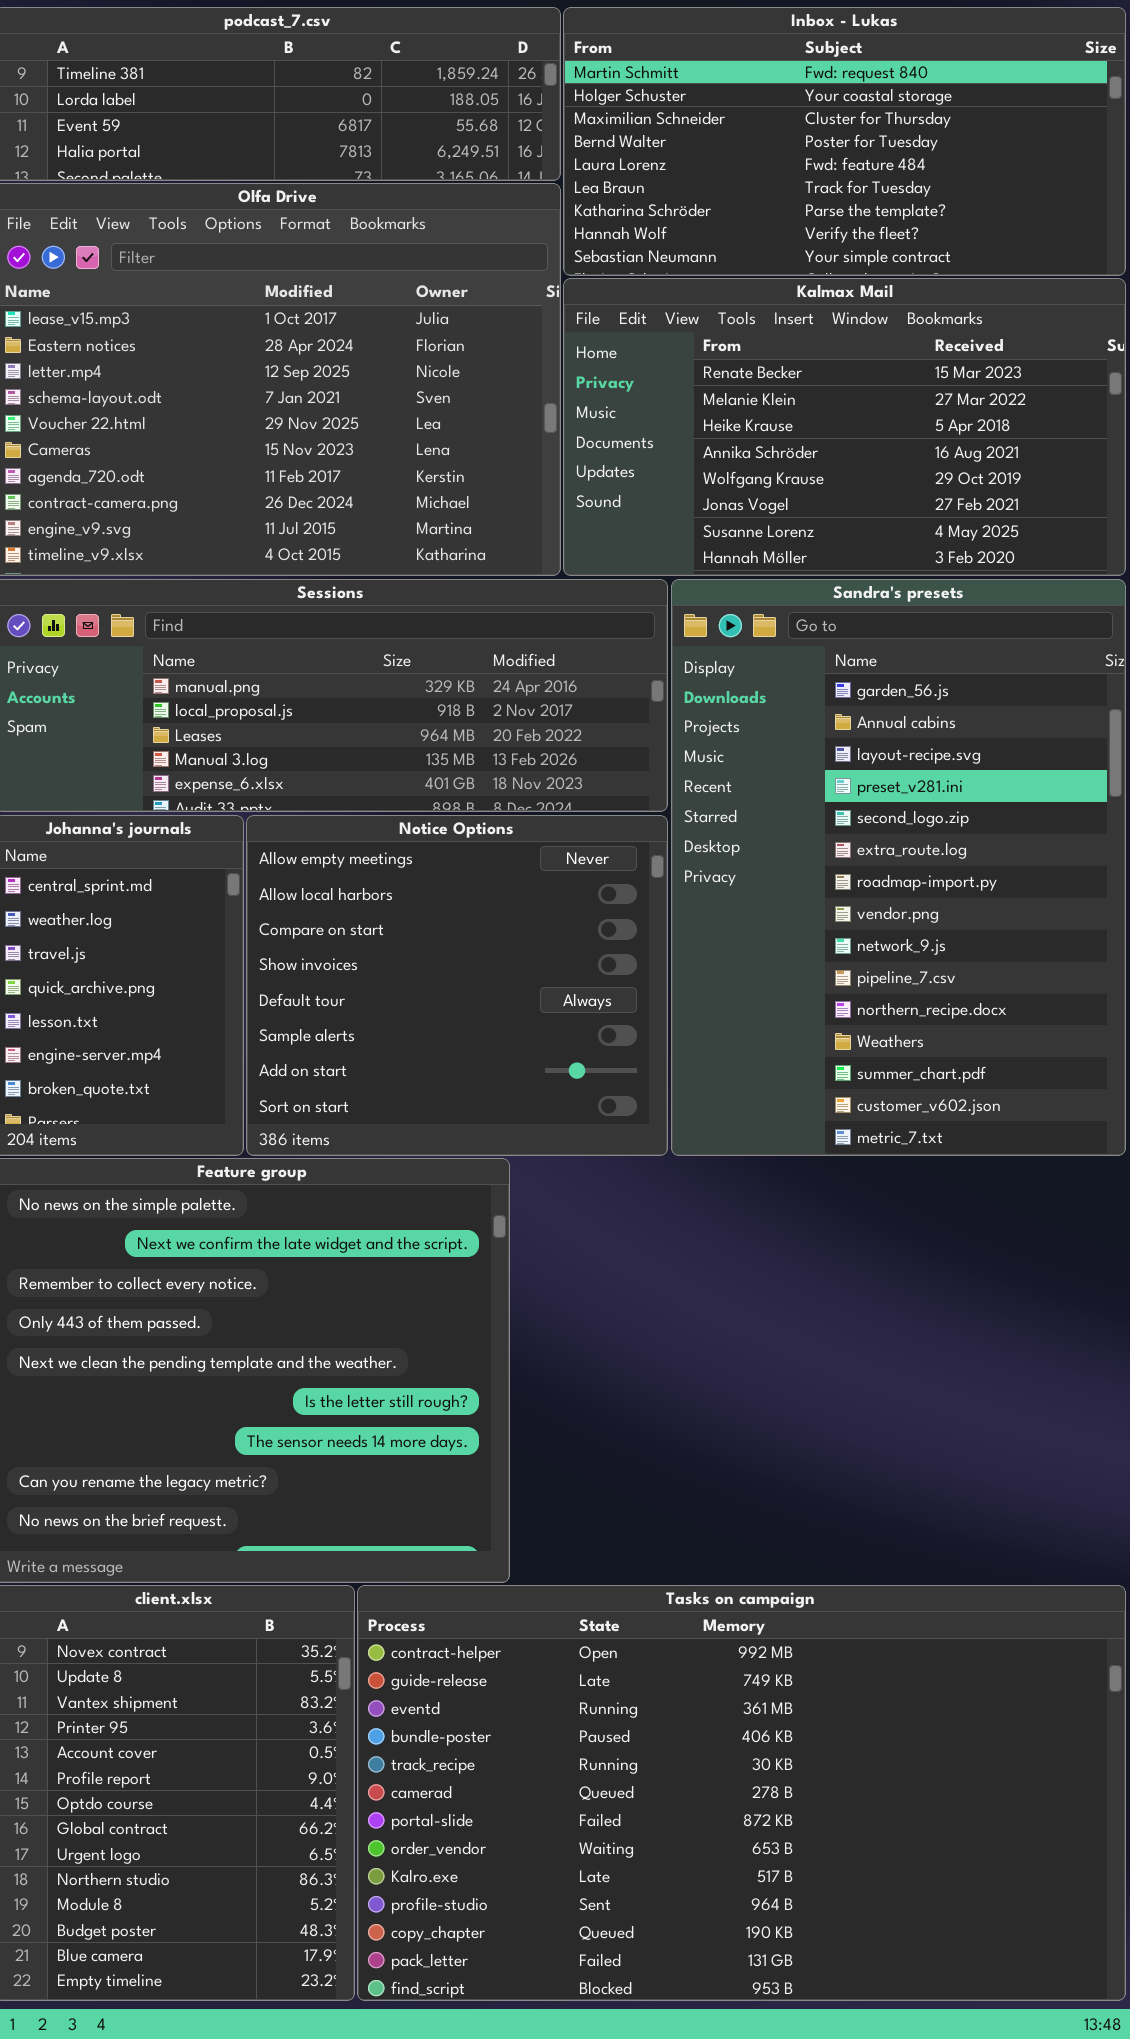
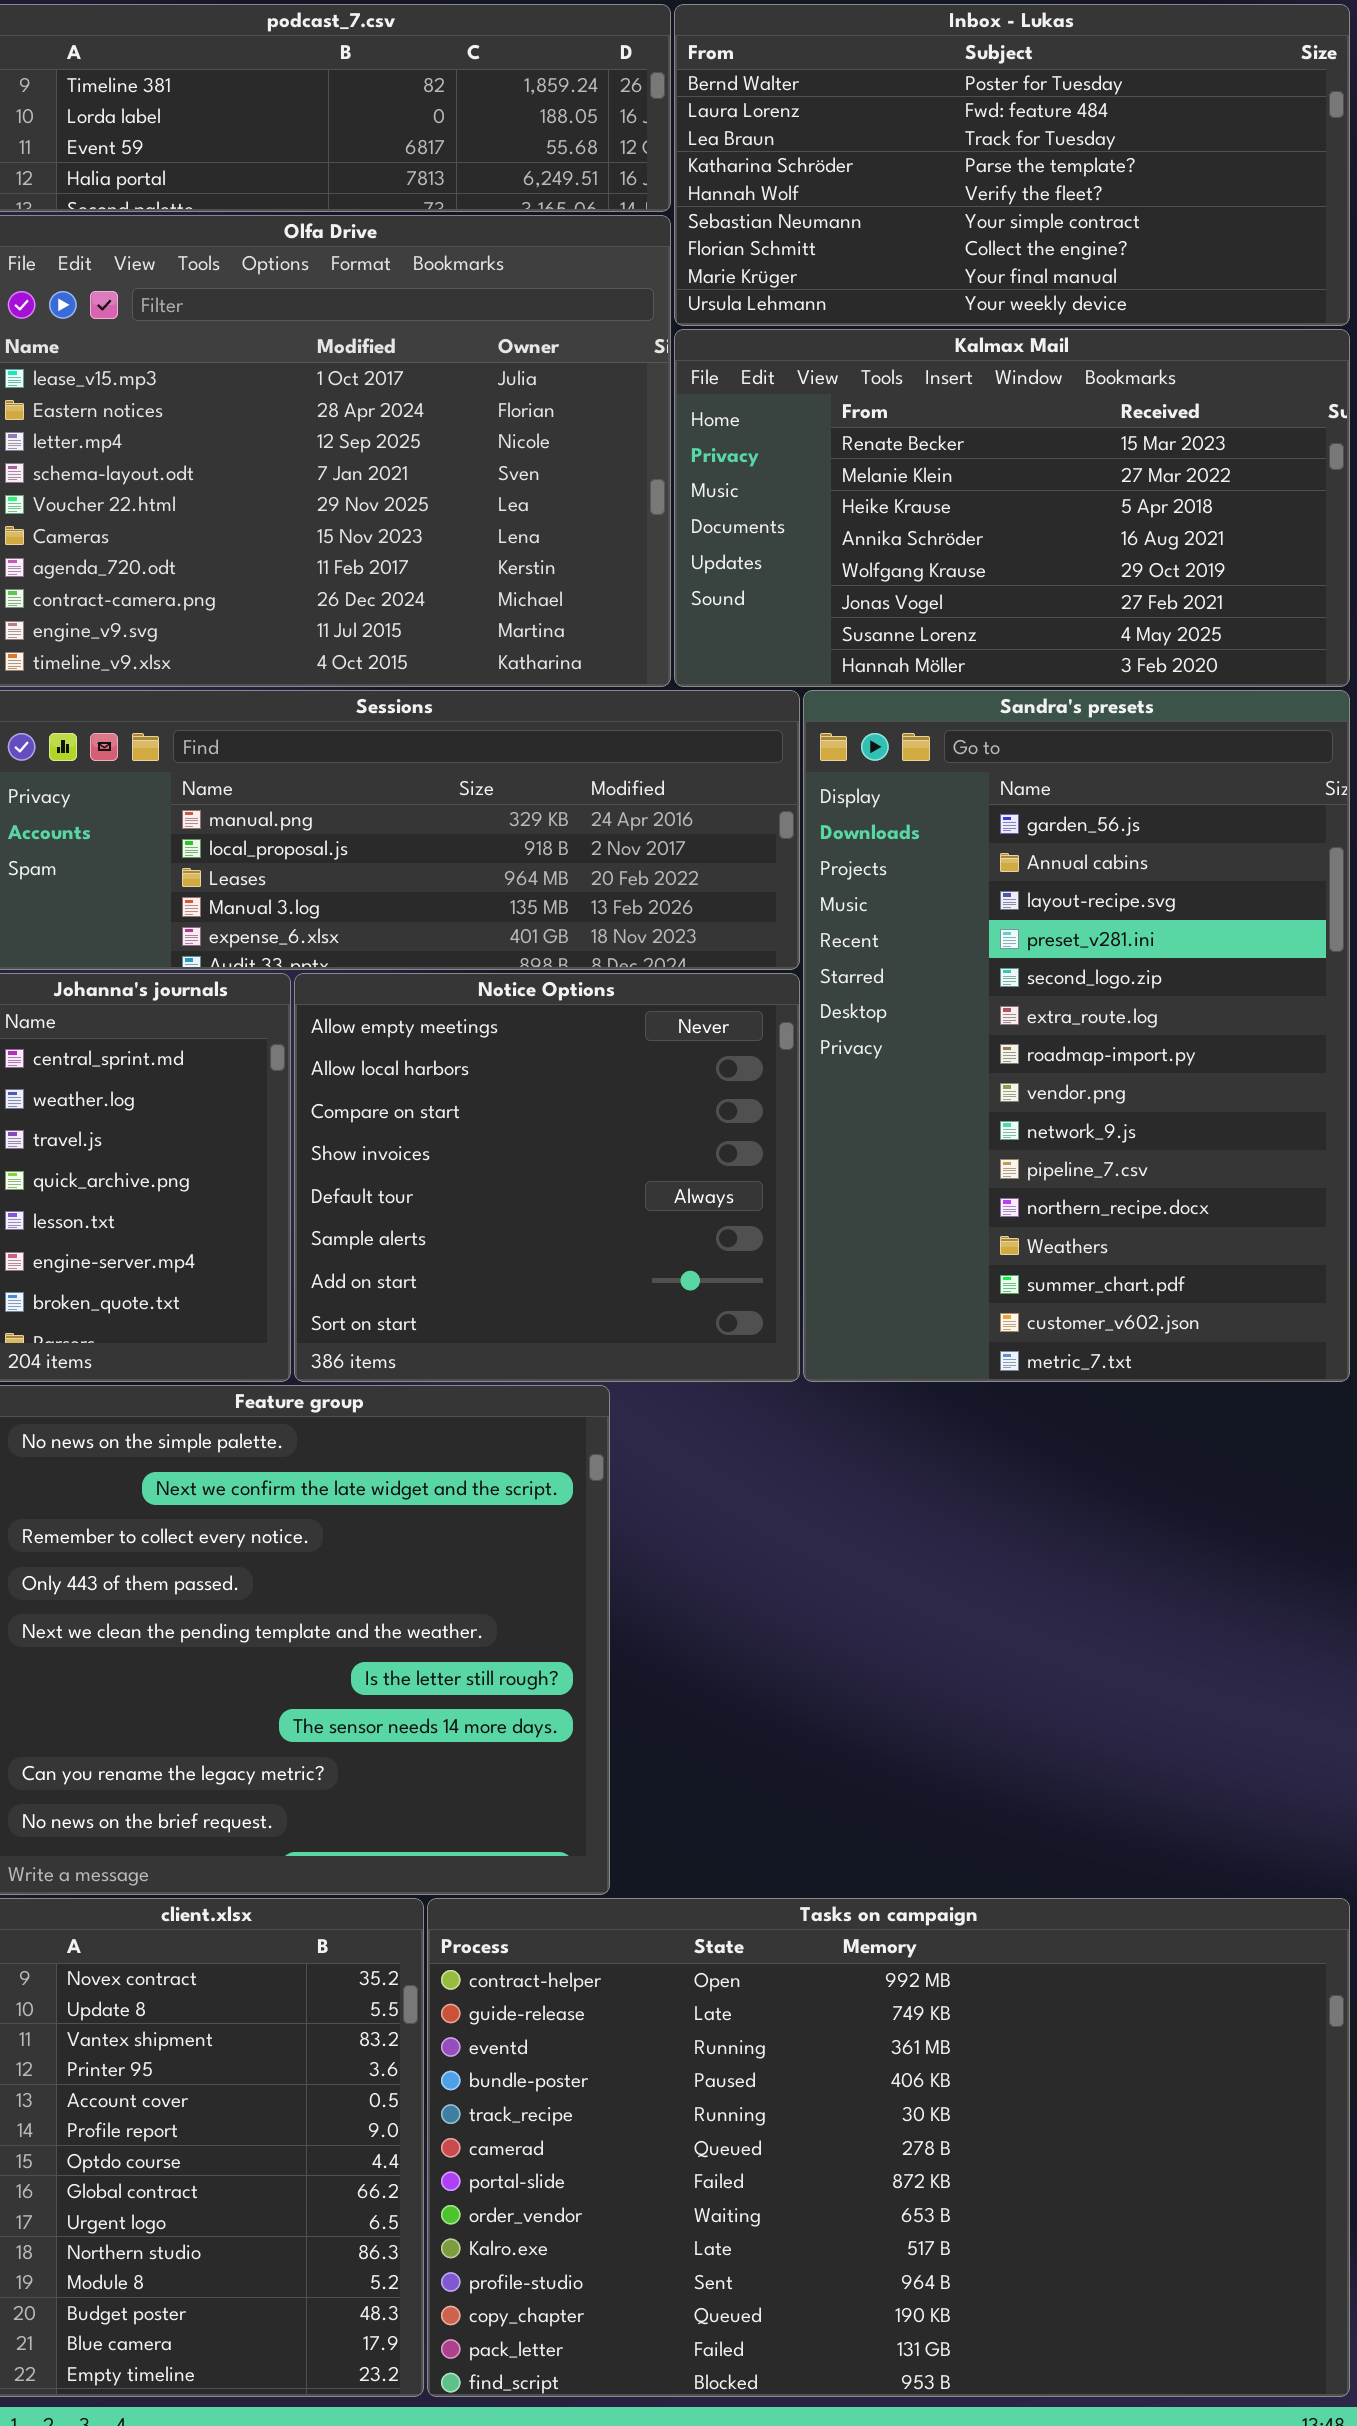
Inbox - Lukas: [563,7,1126,276] -> [674,4,1350,326], scrolled down 3 rows

